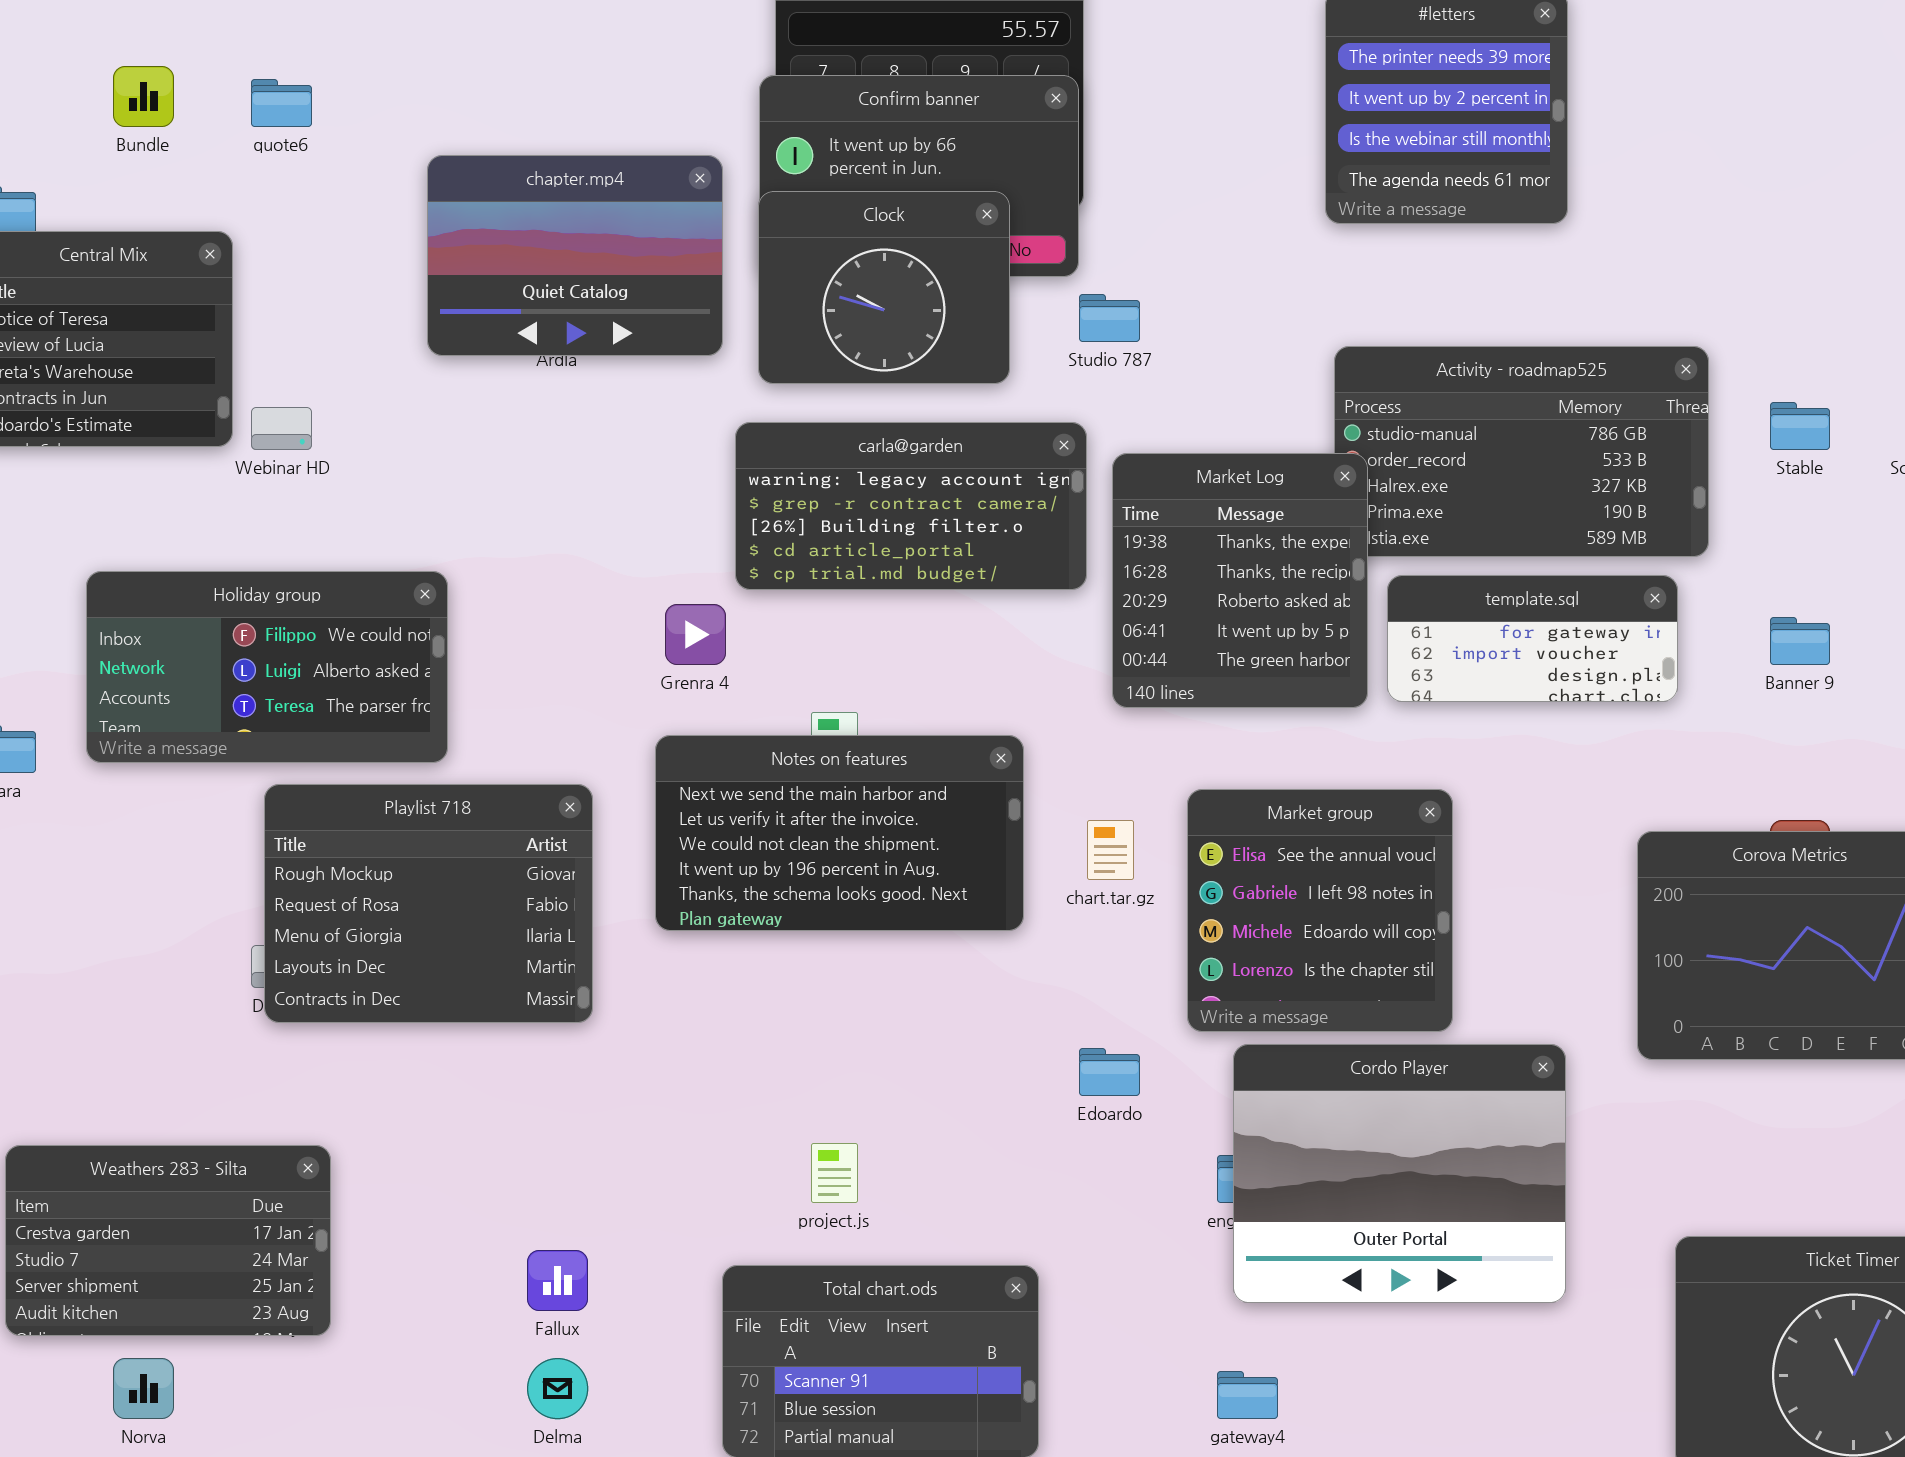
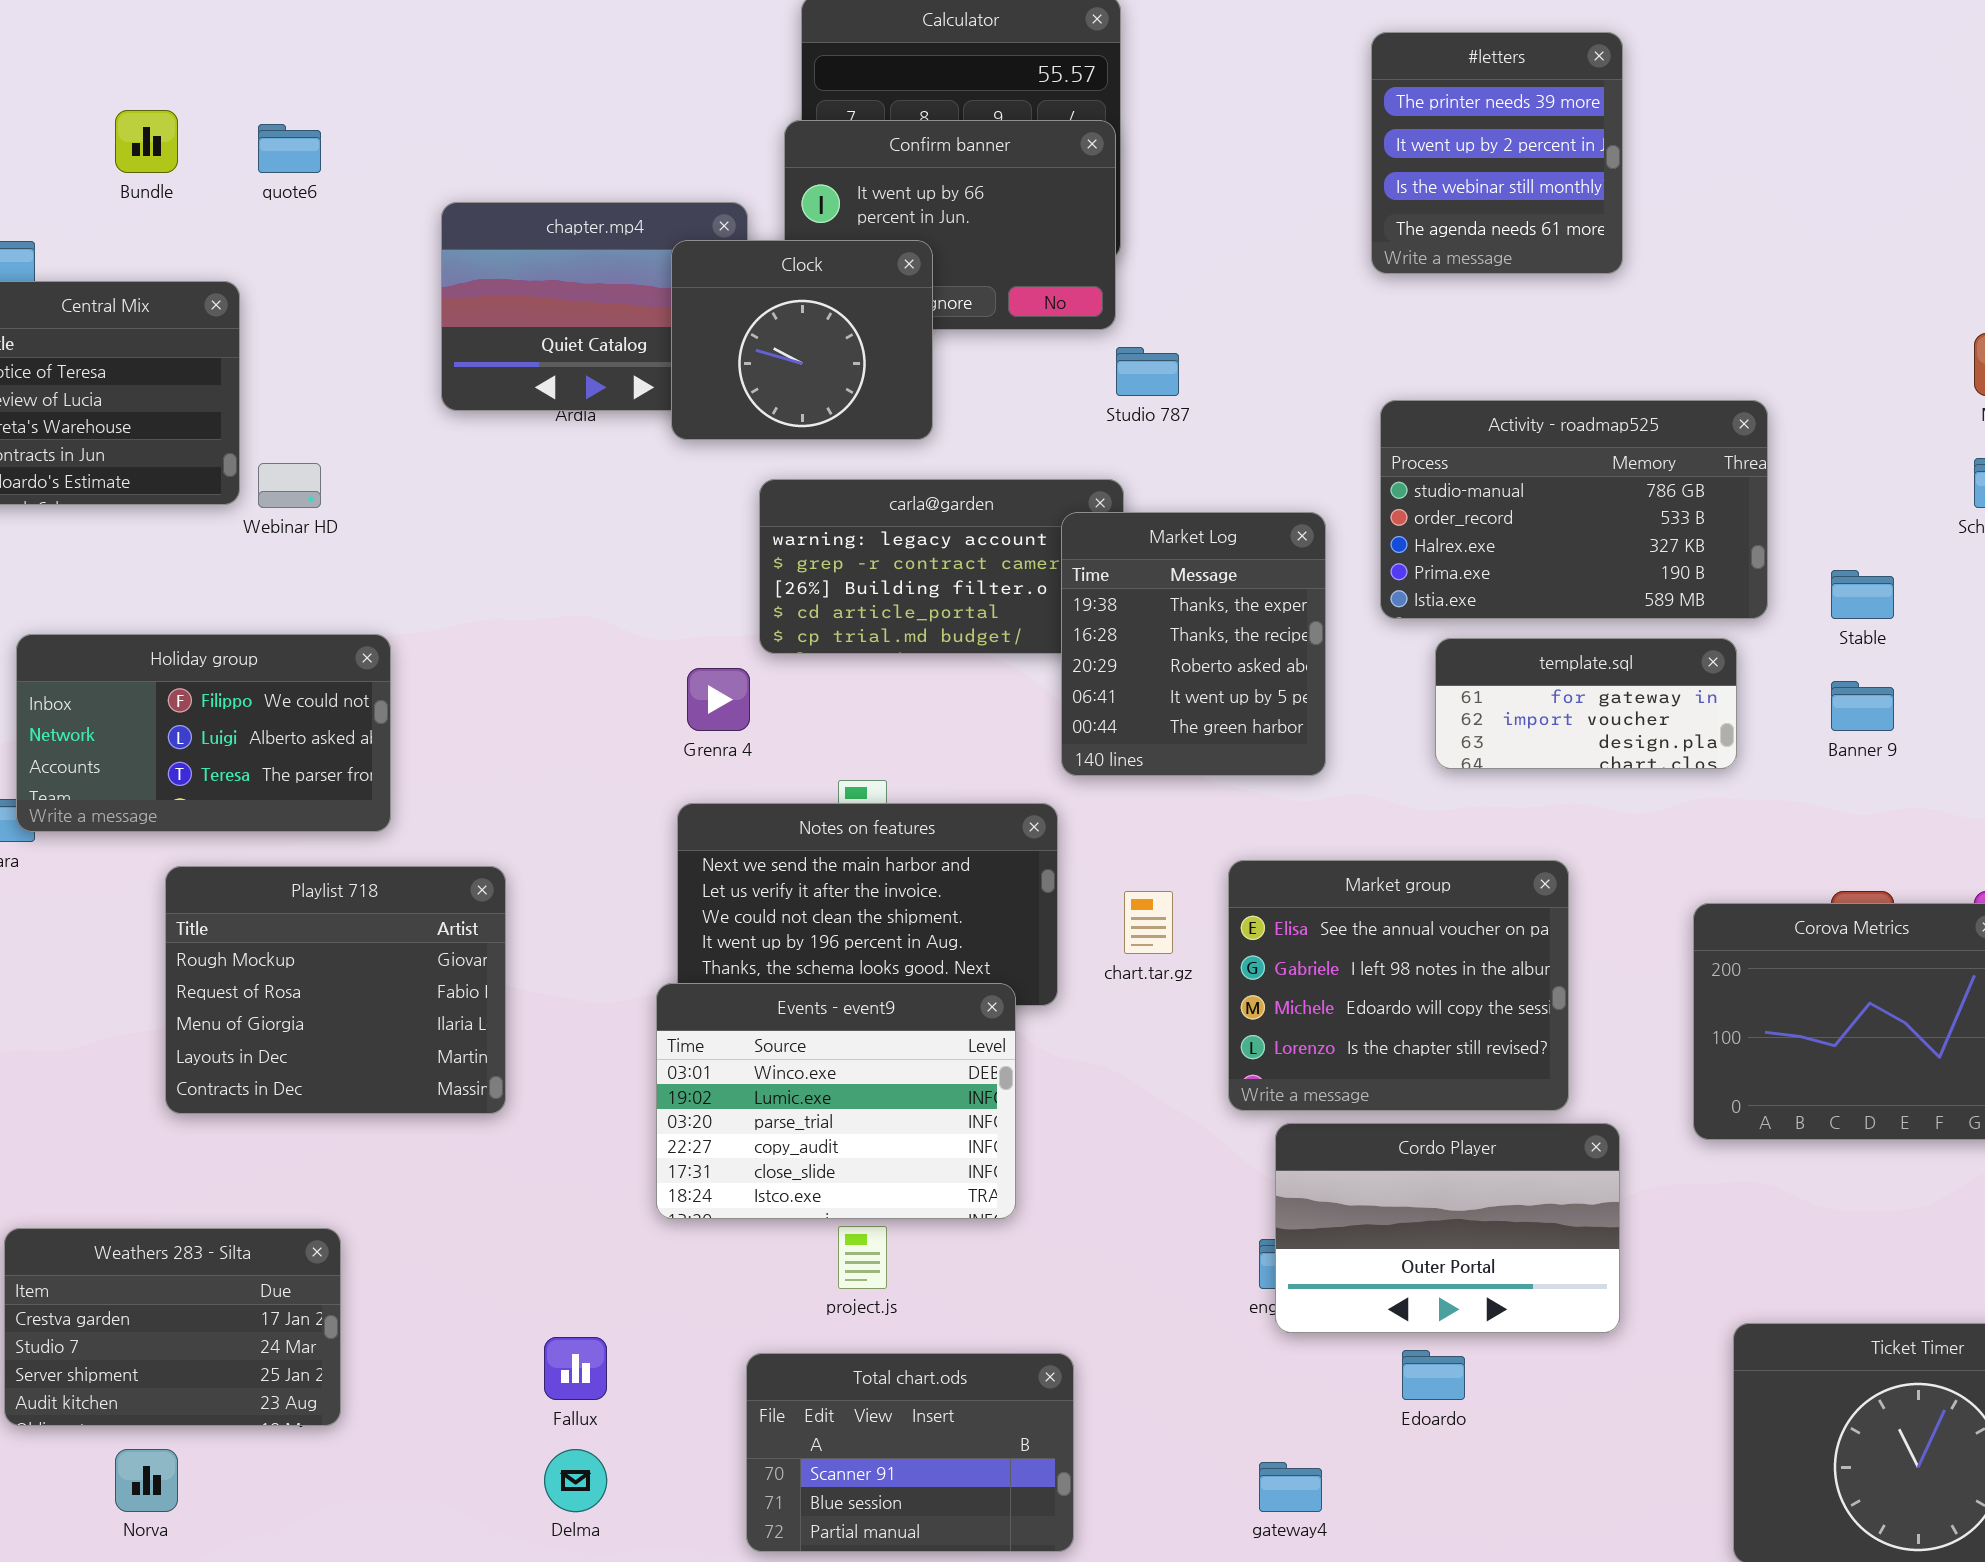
Clock: [758,191,1010,384] -> [671,240,933,440], moved
Stable: [1770,402,1830,450] -> [1831,570,1894,619], moved
Market Log: [1112,453,1368,708] -> [1061,512,1326,776], moved
Holiday group: [86,571,448,763] -> [16,634,391,832], moved
Playlist 718: [264,784,593,1023] -> [165,866,506,1114], moved
Market group: [1187,789,1453,1032] -> [1228,860,1569,1111], resized
Events - event9: none -> [656,983,1016,1219], opened
Cordo Player: [1233,1044,1566,1303] -> [1275,1123,1620,1333], resized
Edoardo: [1079,1048,1140,1096] -> [1402,1350,1465,1400], moved

